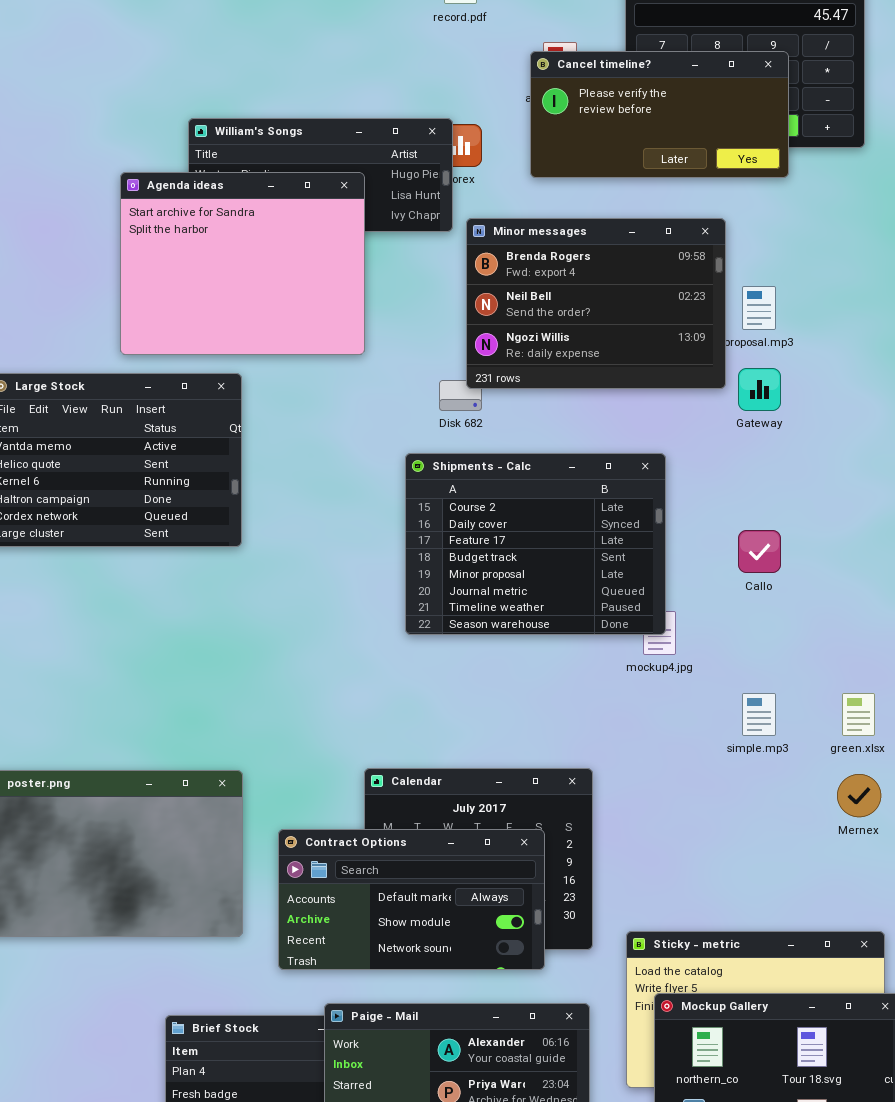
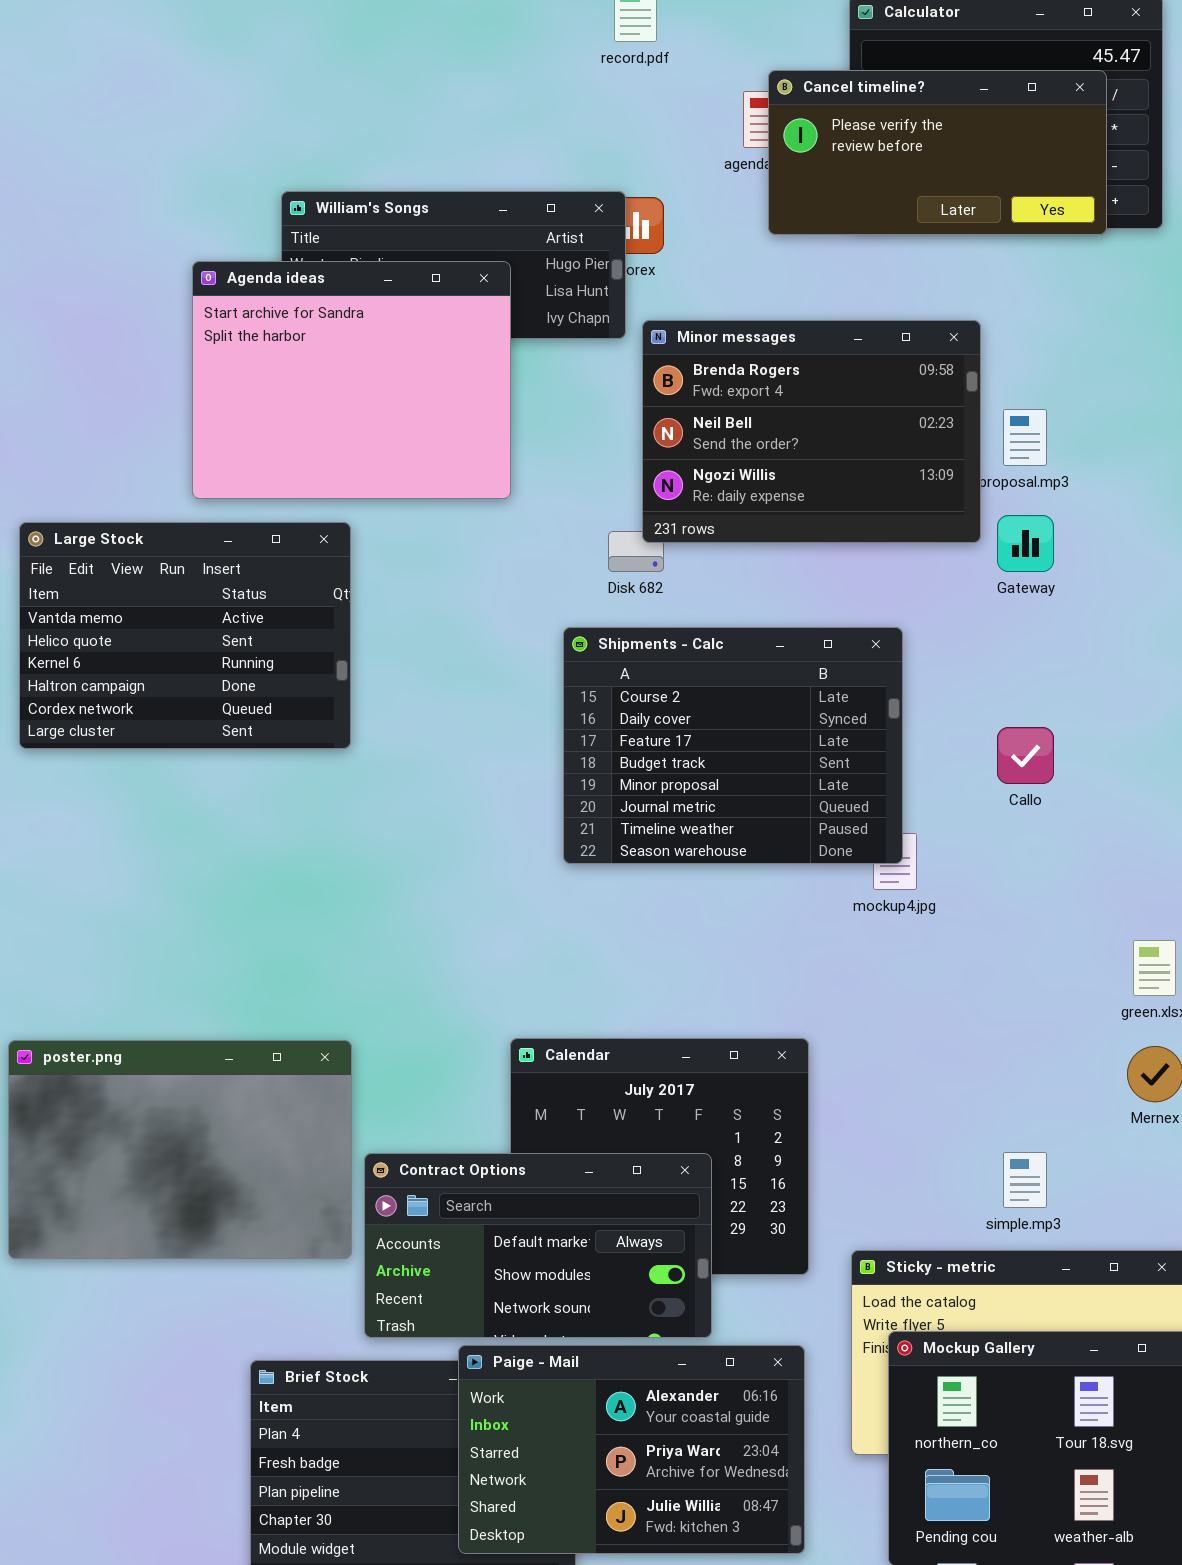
Cancel timeline?: [530,51,789,178] -> [768,70,1107,235], moved
simple.mp3: [742,693,776,736] -> [1003,1152,1047,1208], moved
Contract Options: [278,829,545,970] -> [364,1153,712,1338], moved

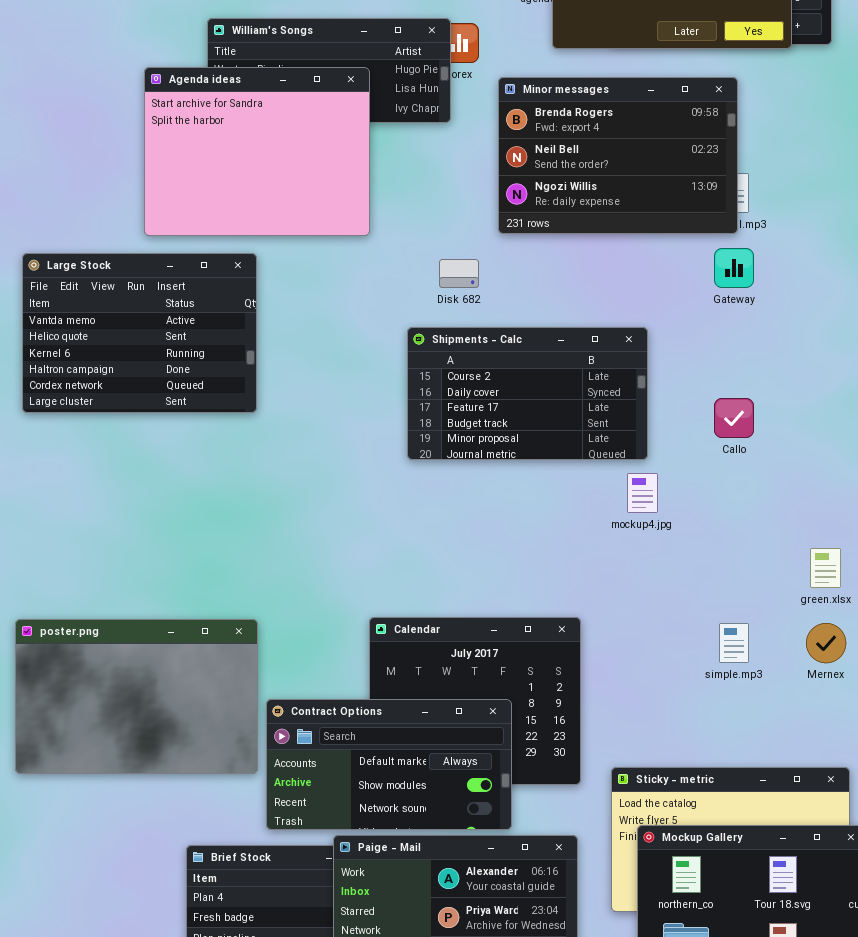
Minor messages: [642,320,981,543] -> [498,77,738,234], moved
Shipments - Calc: [563,627,903,864] -> [407,327,648,460], resized
simple.mp3: [1003,1152,1047,1208] -> [719,623,749,663], moved

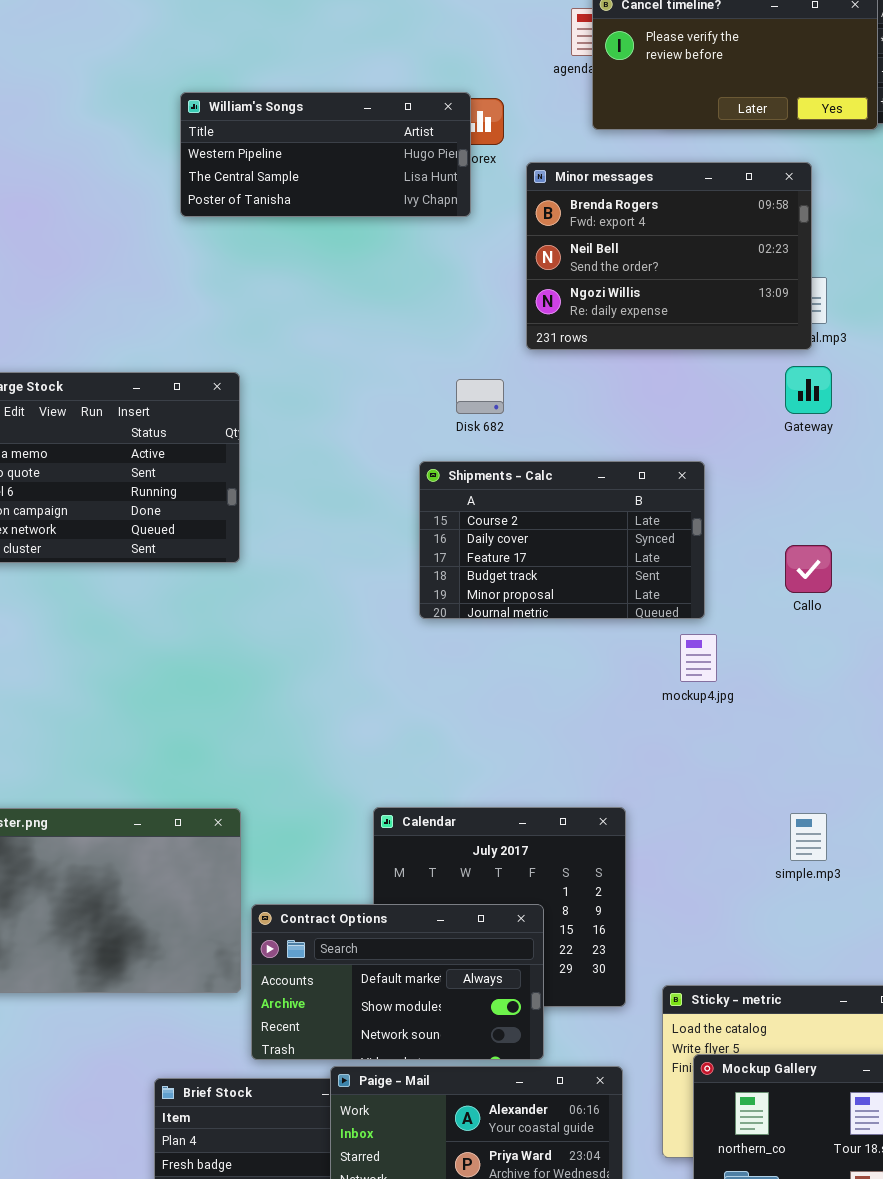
Agenda ideas: [144,67,370,236] -> none, closed

